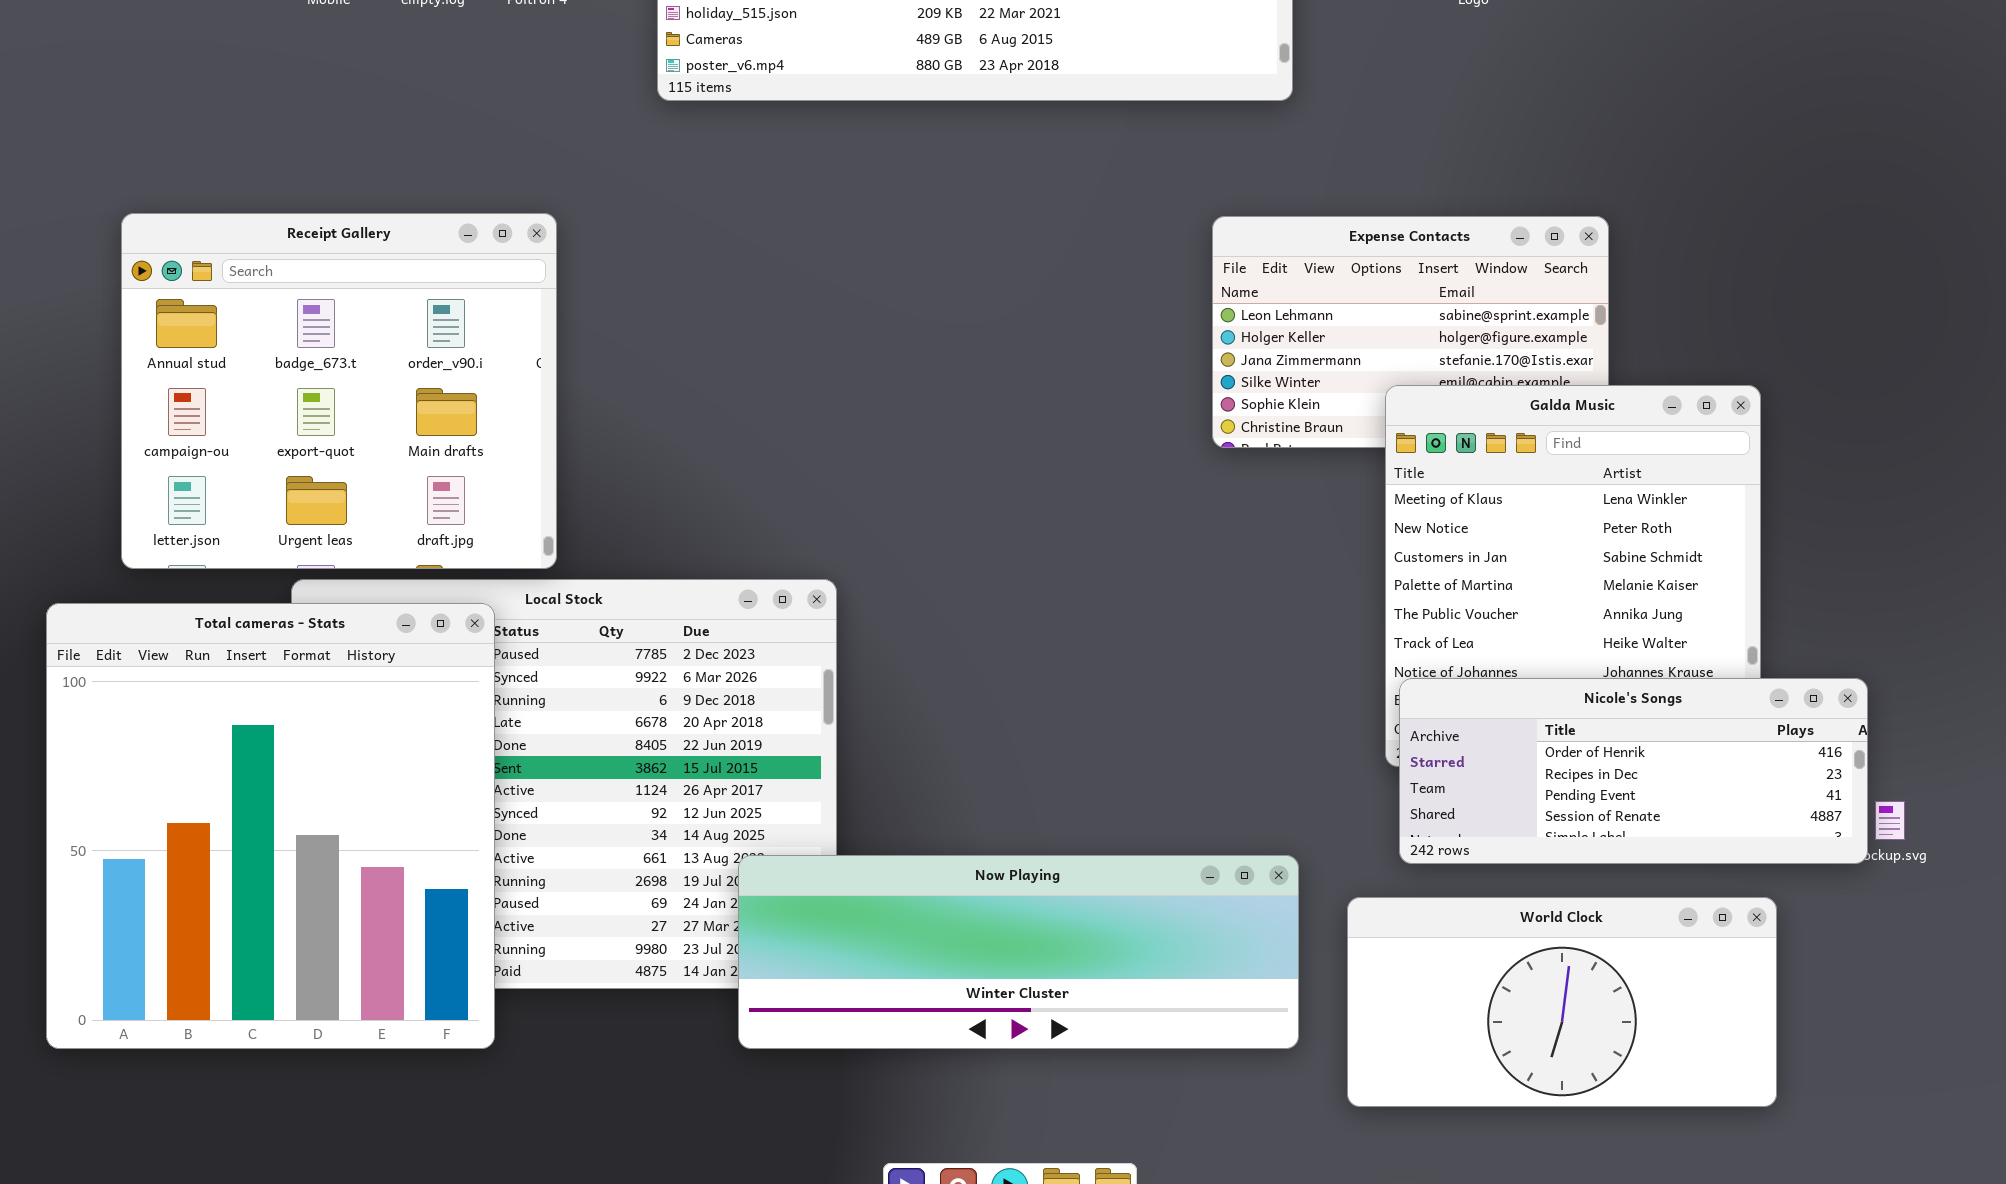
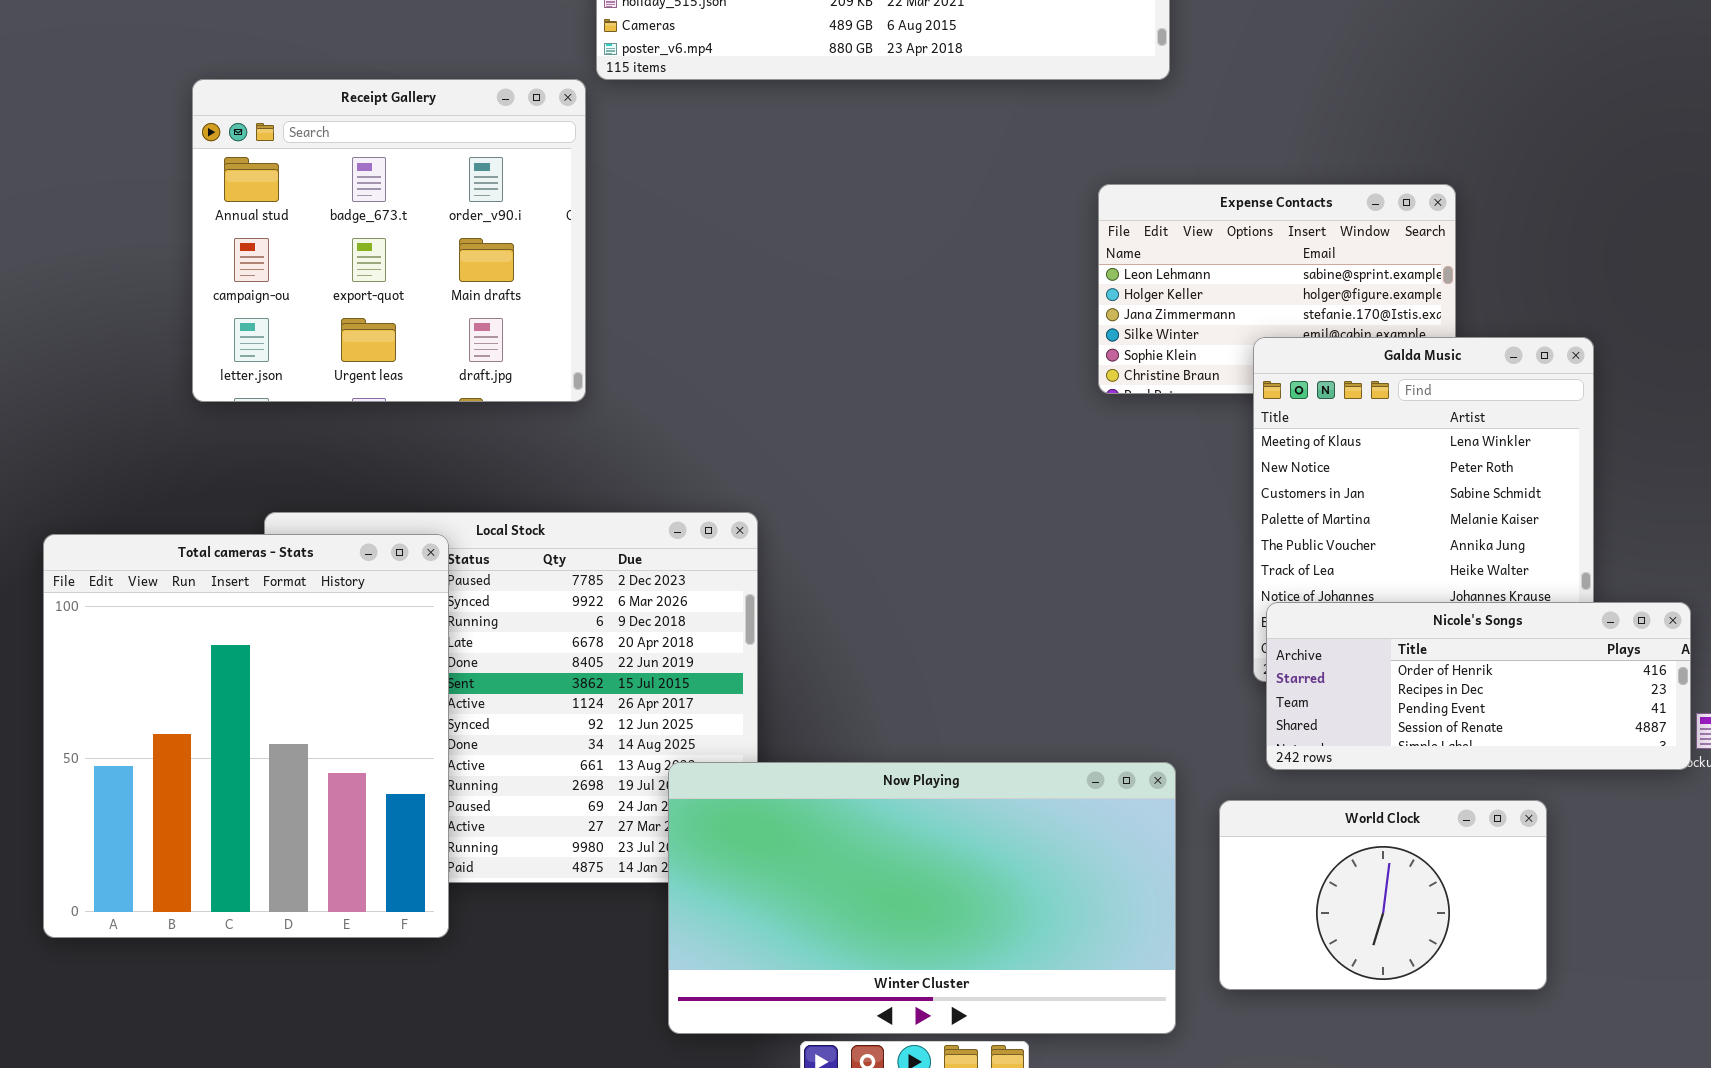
Receipt Gallery: [121,213,557,569] -> [192,79,586,402], moved
Now Playing: [738,855,1299,1049] -> [668,762,1176,1034], resized
World Clock: [1347,897,1777,1107] -> [1219,800,1547,990], resized

